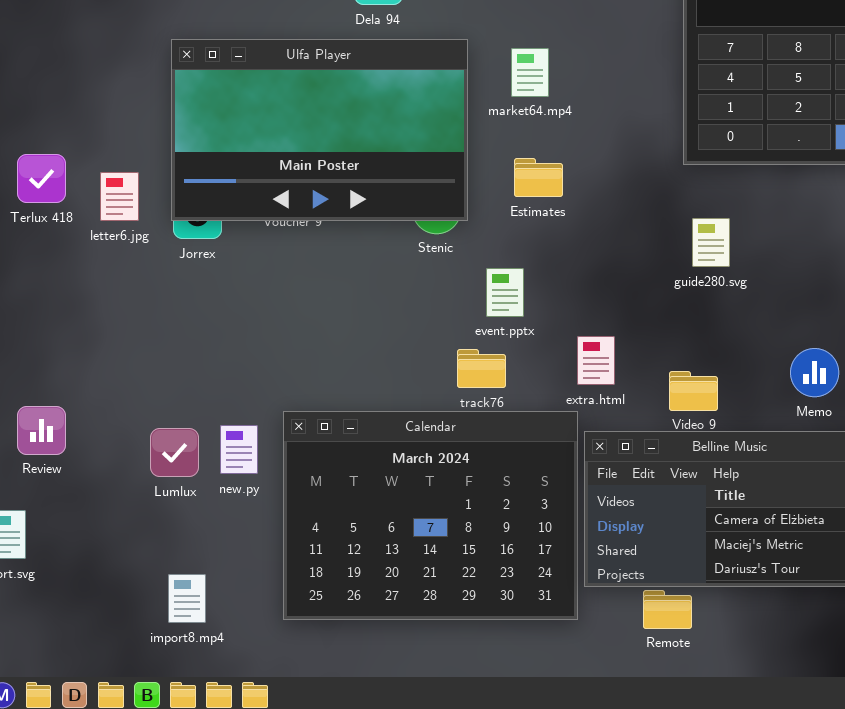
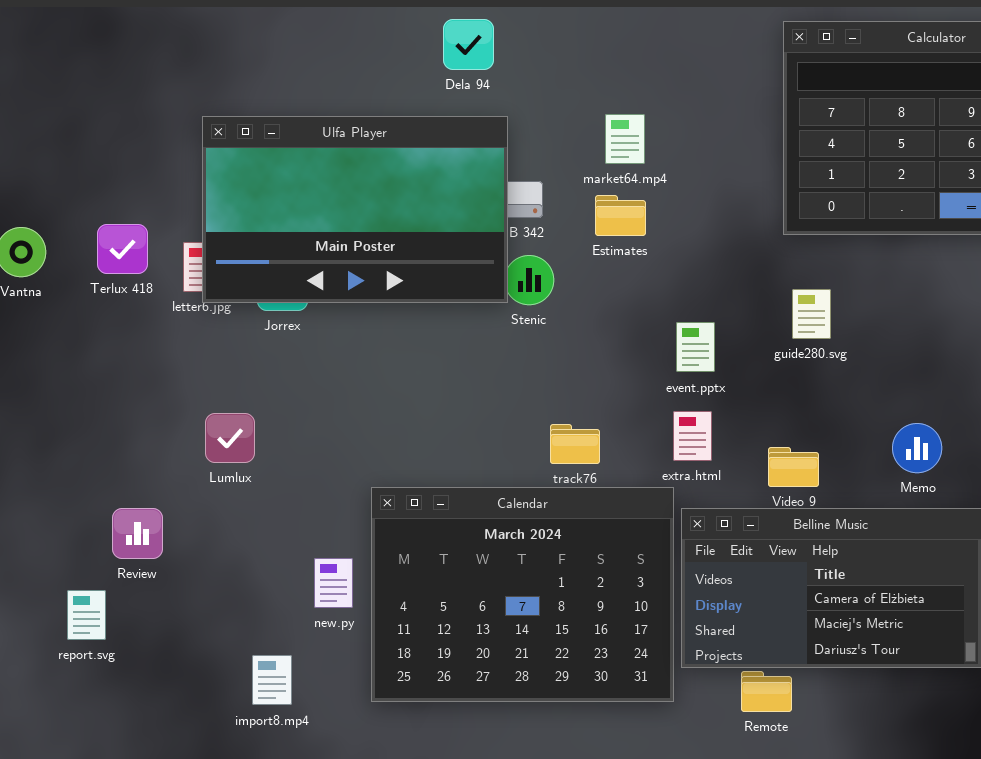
Ulfa Player: [171,39,468,221] -> [202,116,508,303], moved
Estimates: [514,158,563,197] -> [595,195,646,236], moved
event.pptx: [486,268,524,317] -> [676,322,715,372], moved
Review: [17,406,66,455] -> [112,508,163,559], moved
new.py: [220,425,258,474] -> [314,558,353,608], moved
Lumlux: [150,428,199,477] -> [205,413,255,463], moved

